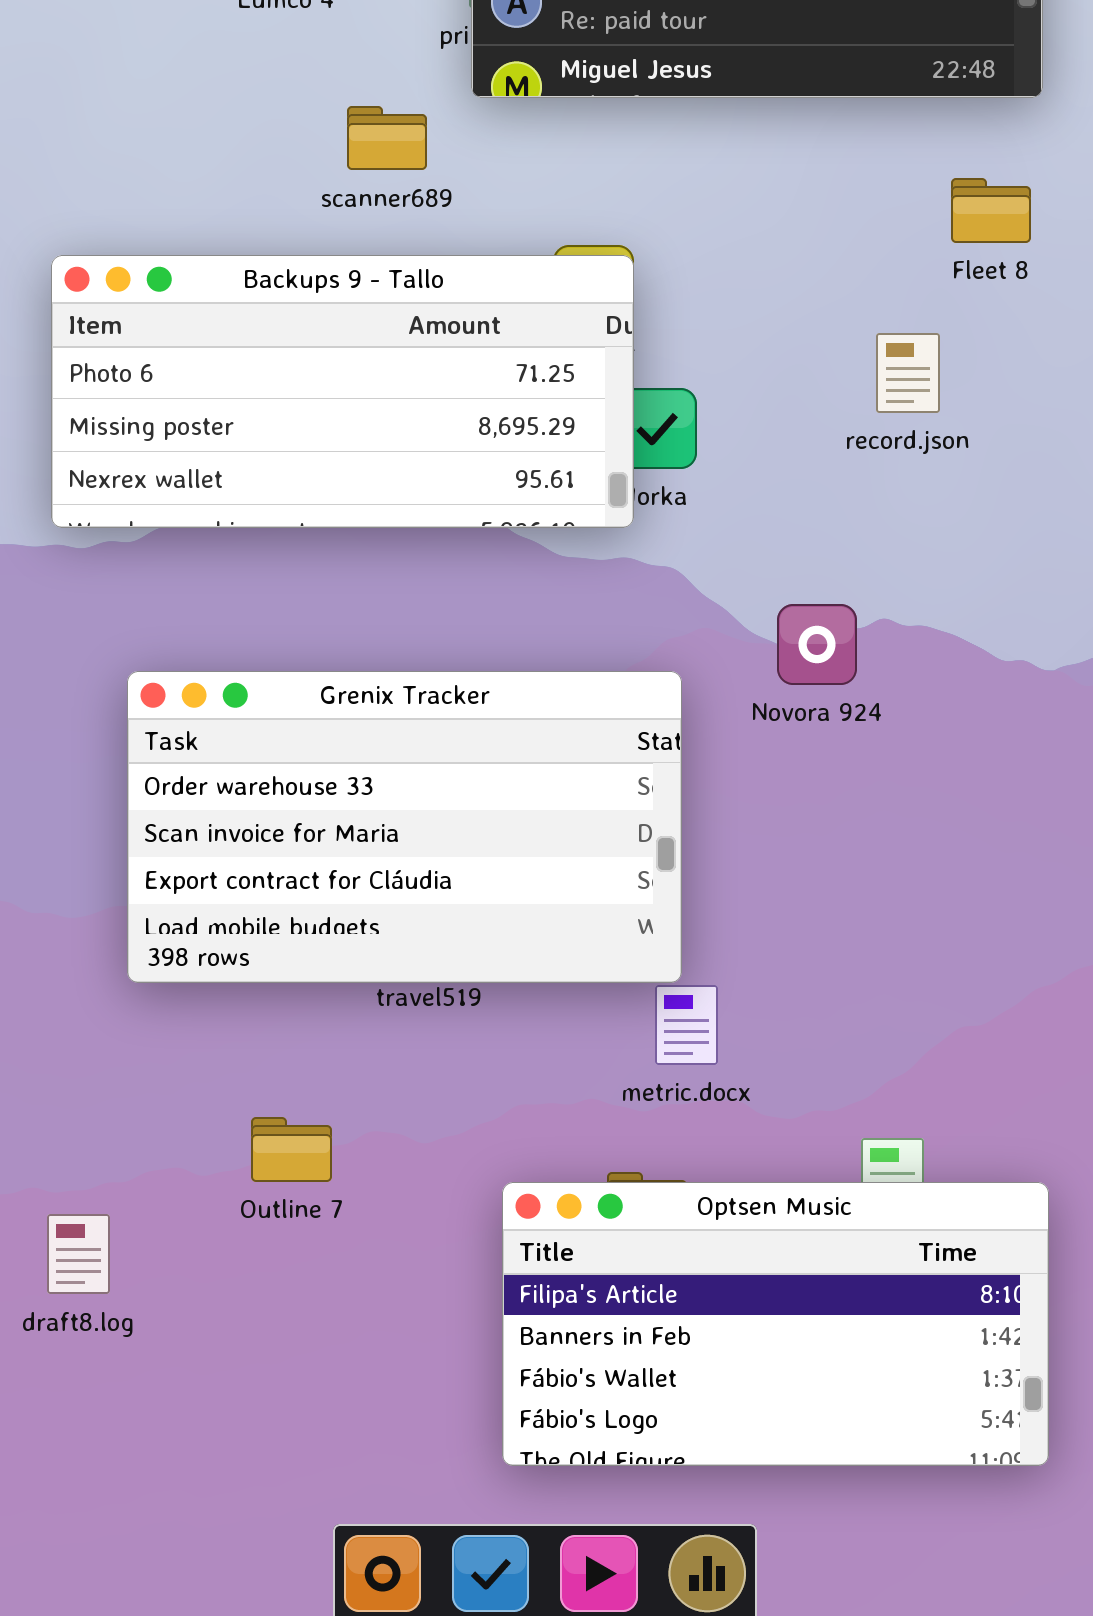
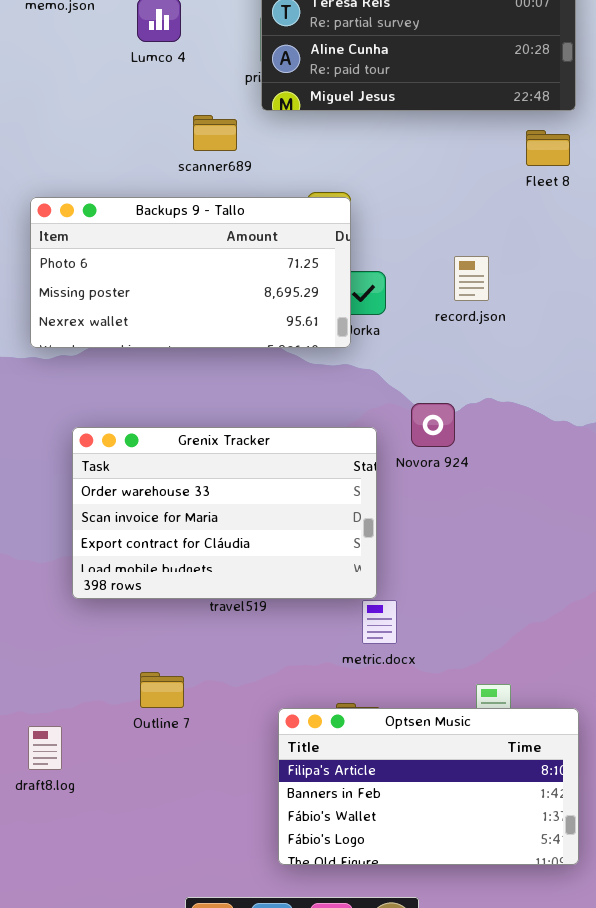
Fleet 8: [951,178,1031,243] -> [526,130,570,166], moved
record.json: [876,333,940,413] -> [454,256,489,301], moved
Novora 924: [777,604,857,685] -> [411,403,455,447], moved

